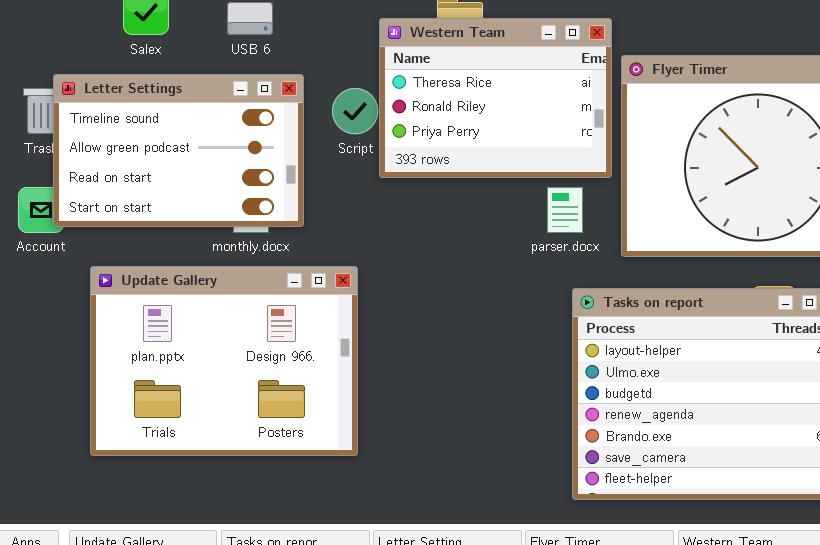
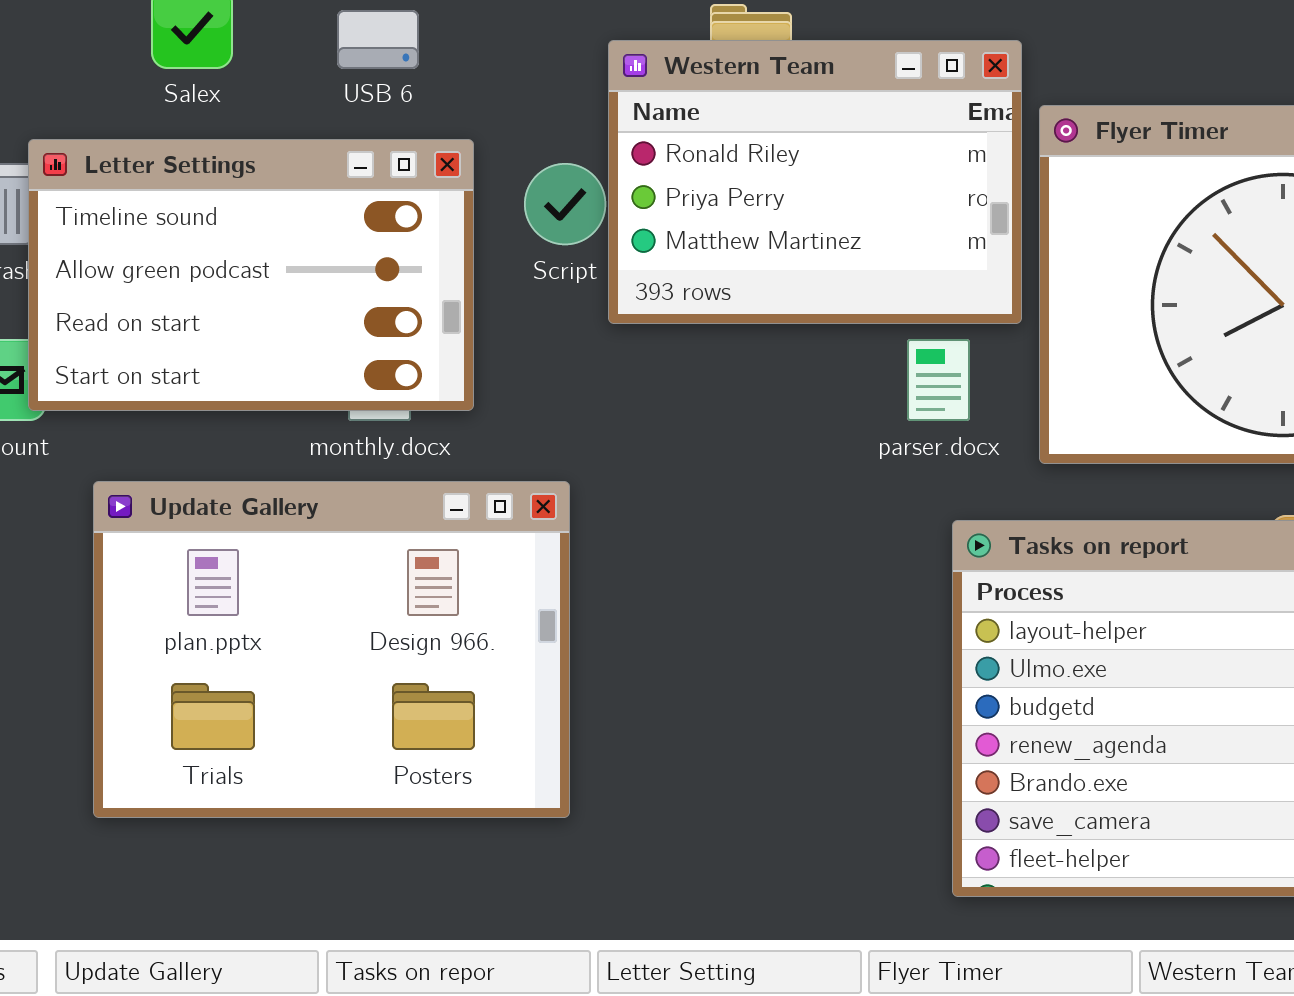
Western Team: [379,18,612,178] -> [608,40,1022,324], scrolled down 1 row

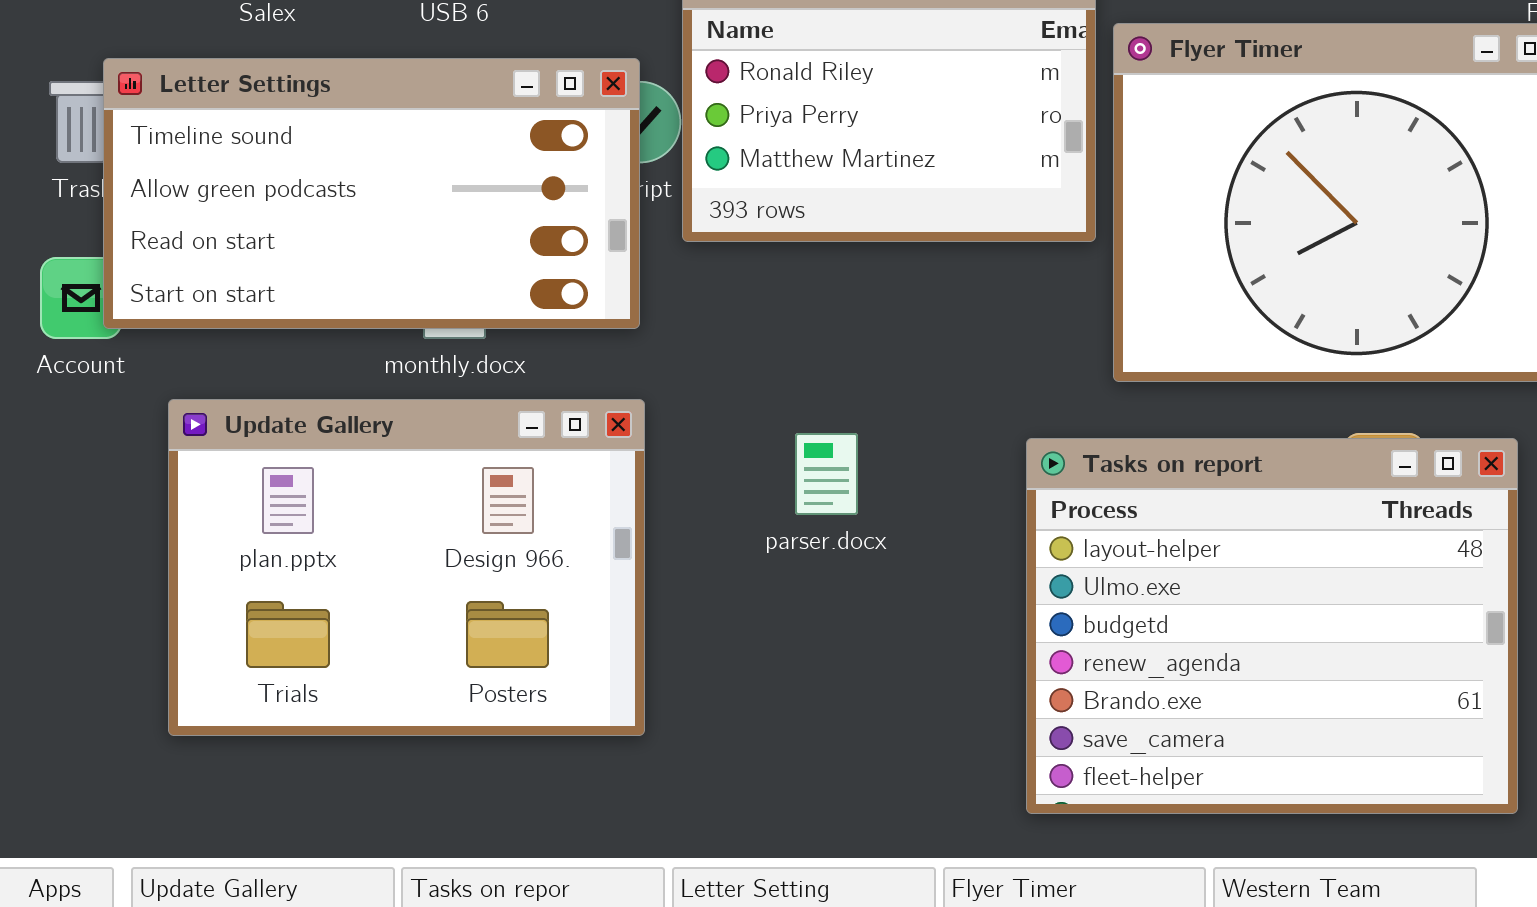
Letter Settings: [28,139,474,411] -> [103,58,640,329], resized
parser.docx: [907,339,970,421] -> [795,433,858,515], moved

